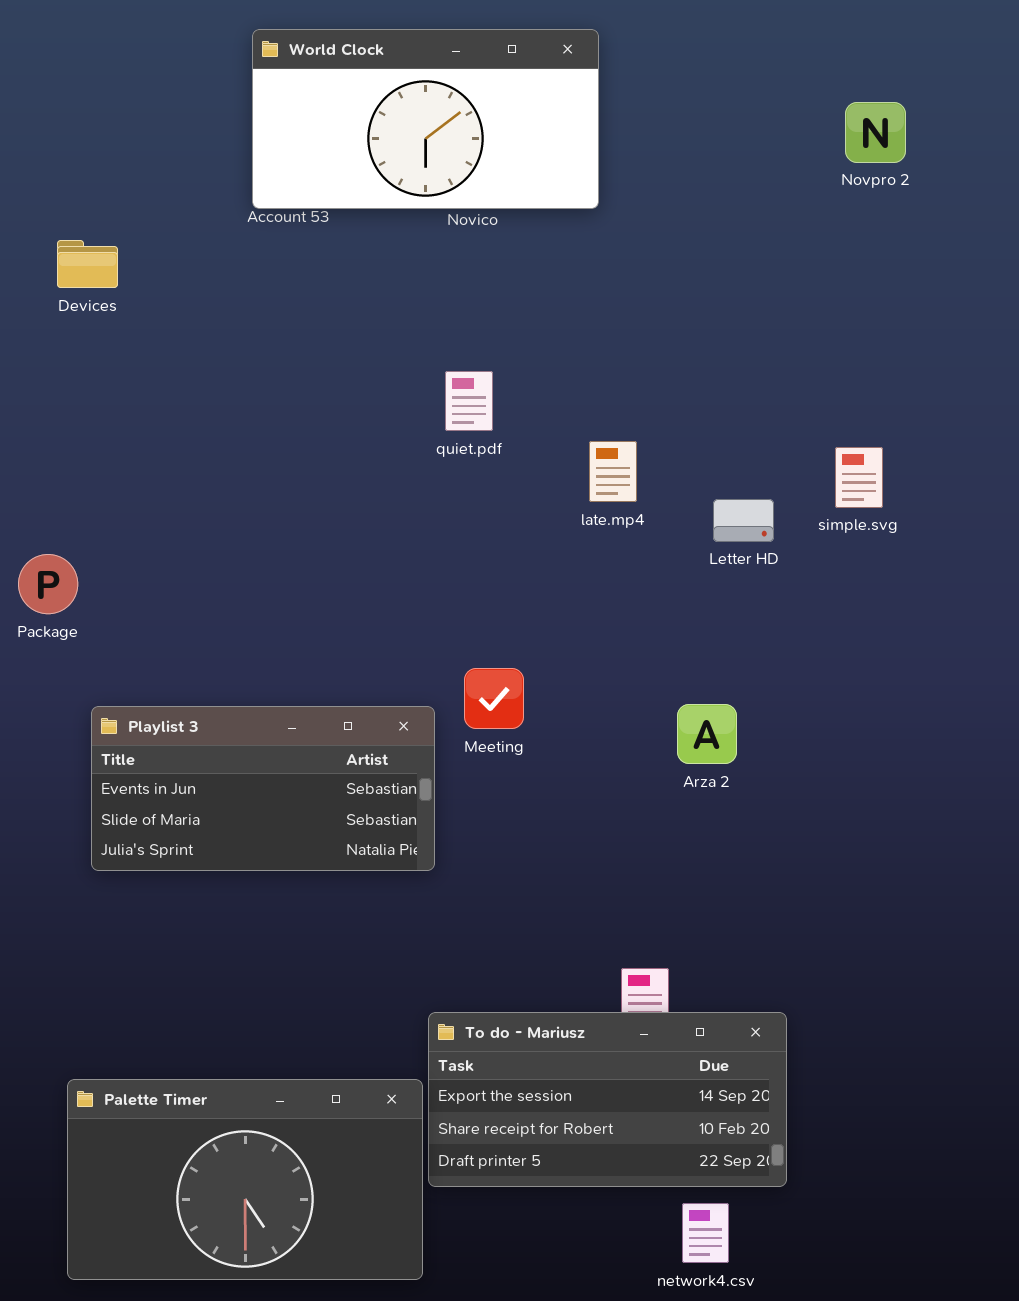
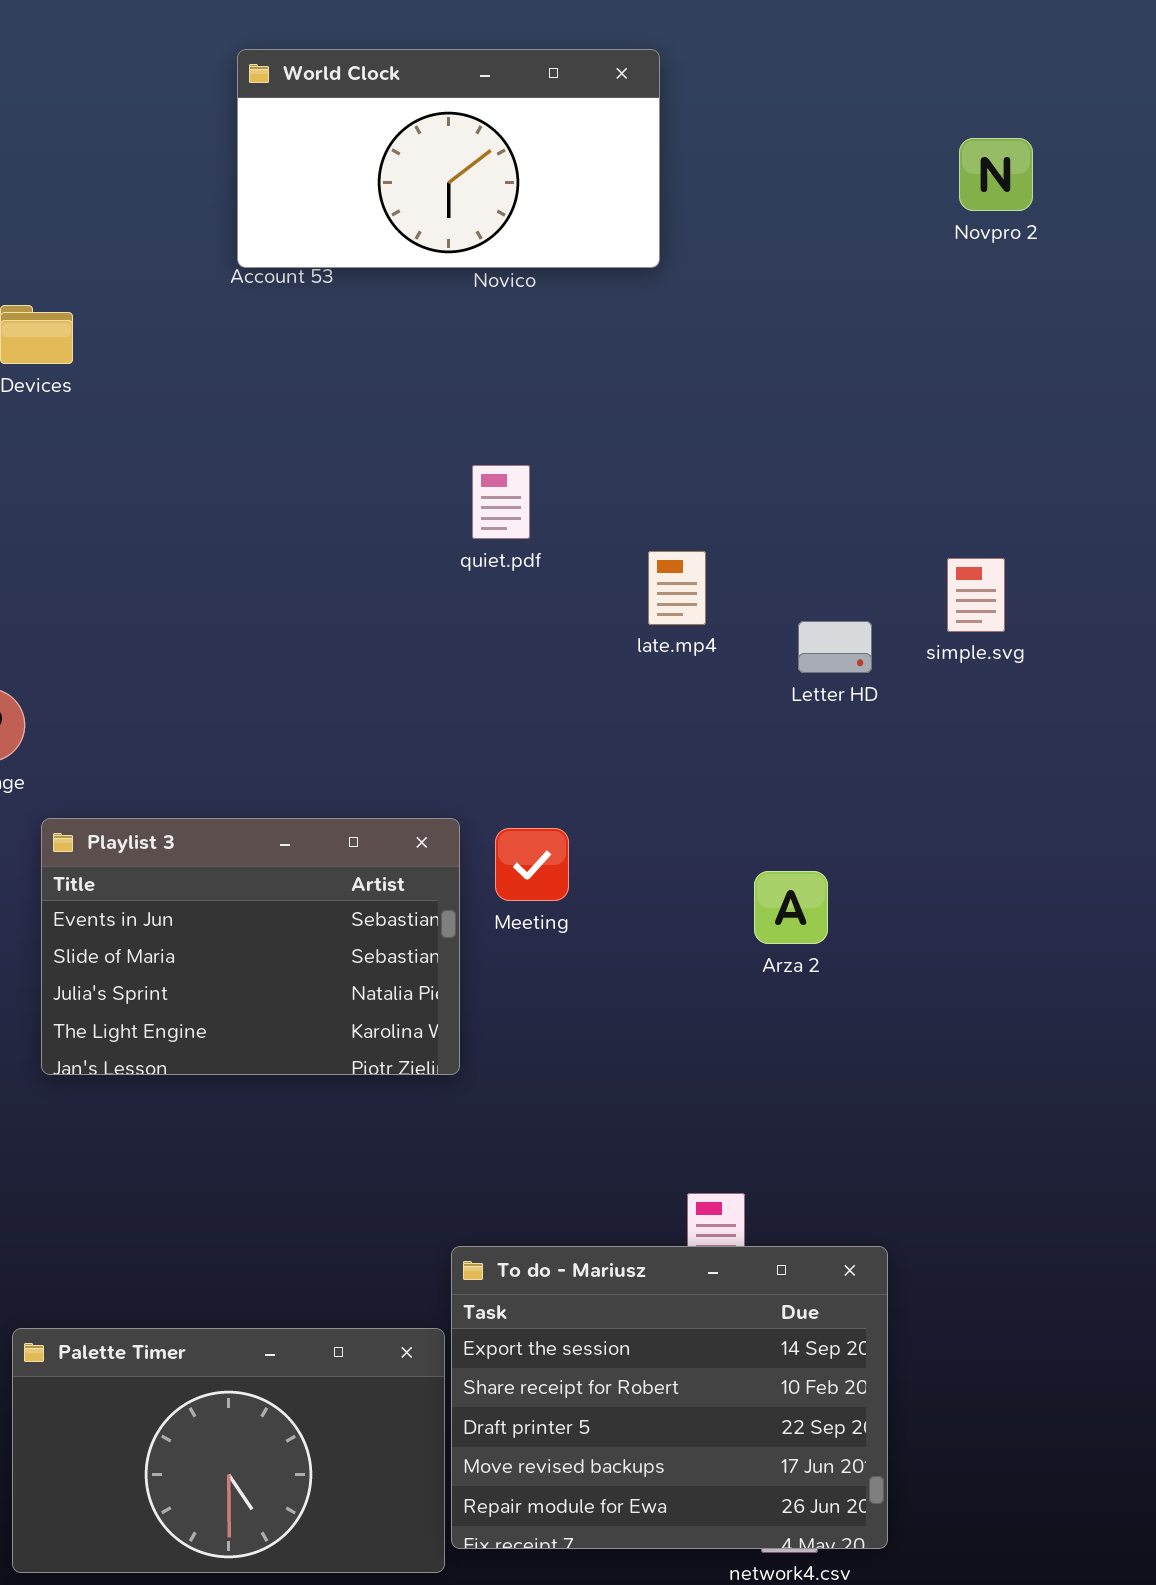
Playlist 3: [91,706,435,871] -> [41,818,460,1075], resized
To do - Mariusz: [428,1012,787,1187] -> [451,1246,888,1549], resized

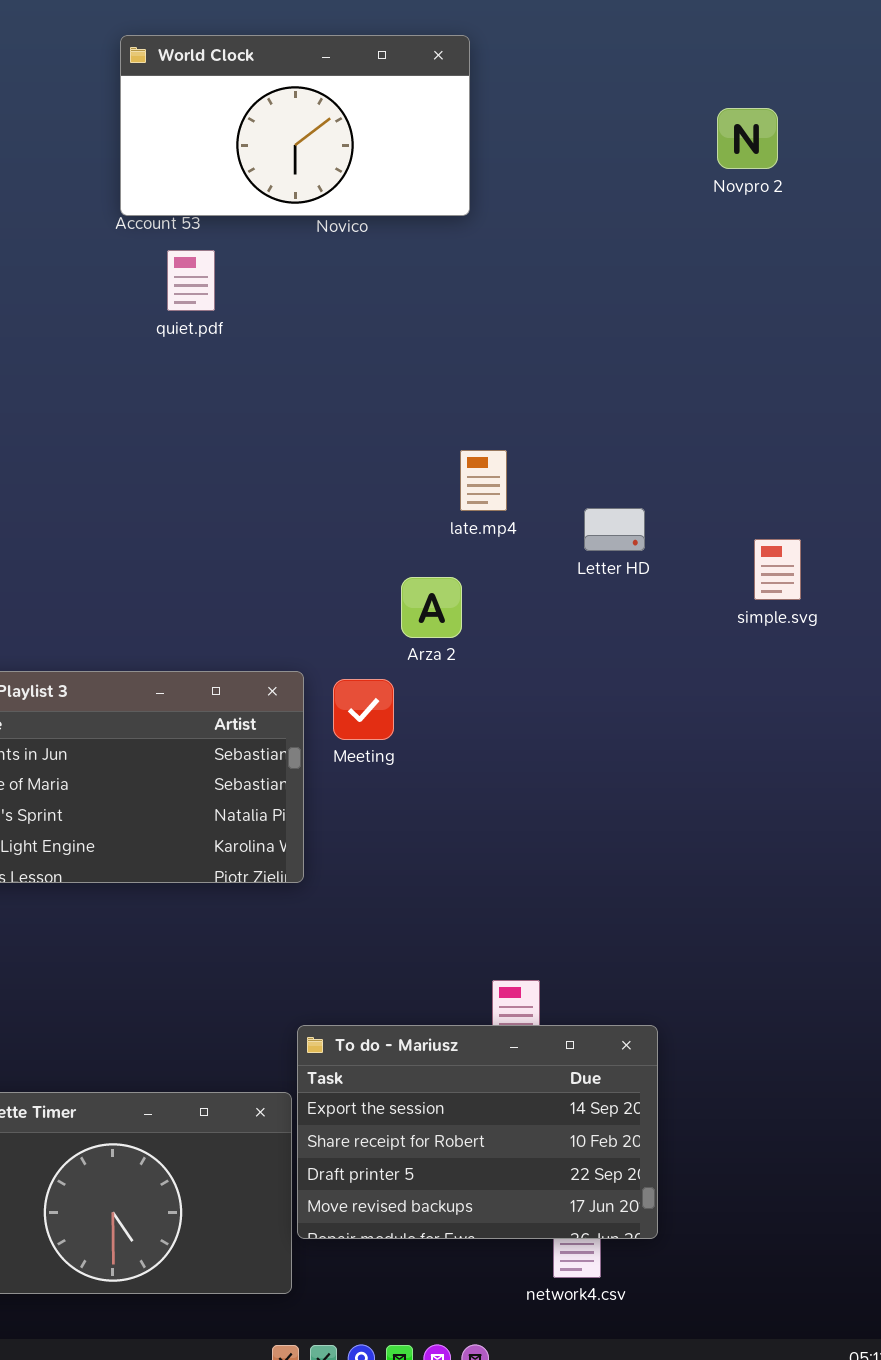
quiet.pdf: [472,465,530,539] -> [167,250,215,311], moved
simple.svg: [947,558,1005,632] -> [754,539,801,600], moved
Arza 2: [754,871,828,944] -> [401,577,462,638], moved
To do - Mariusz: [451,1246,888,1549] -> [297,1025,658,1239], resized

